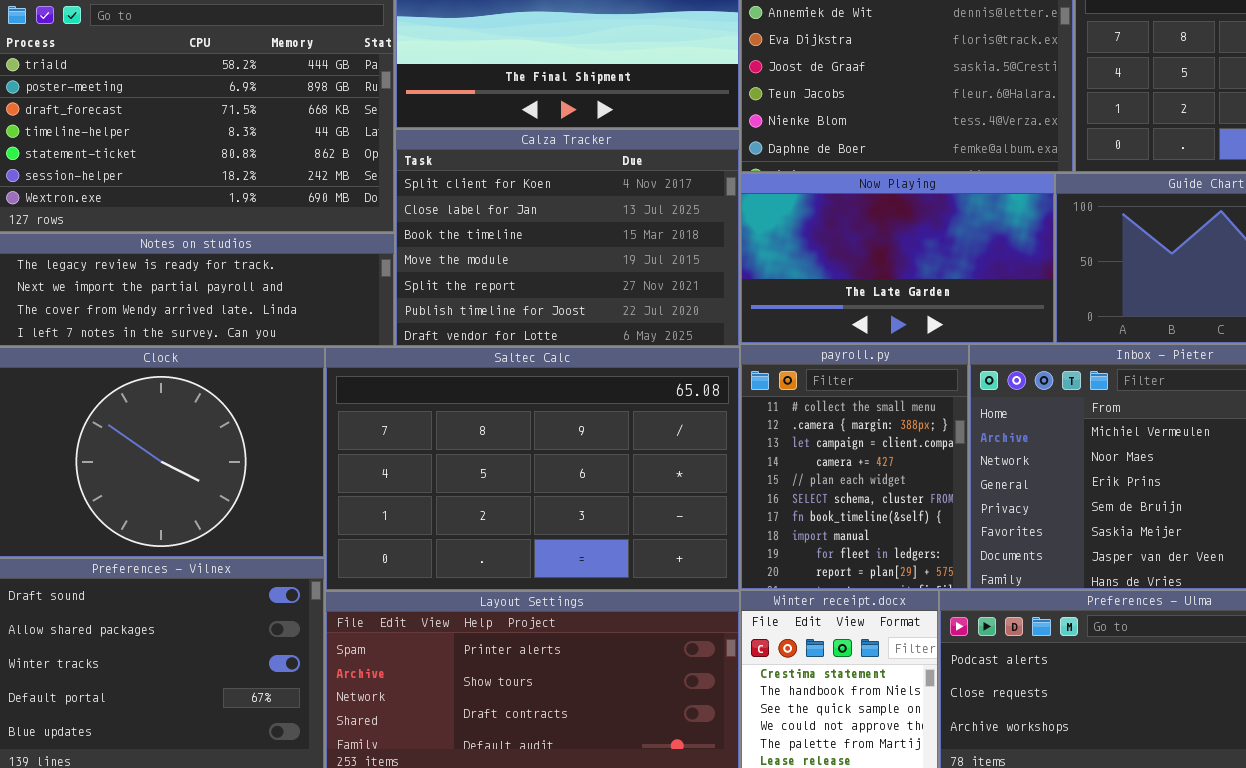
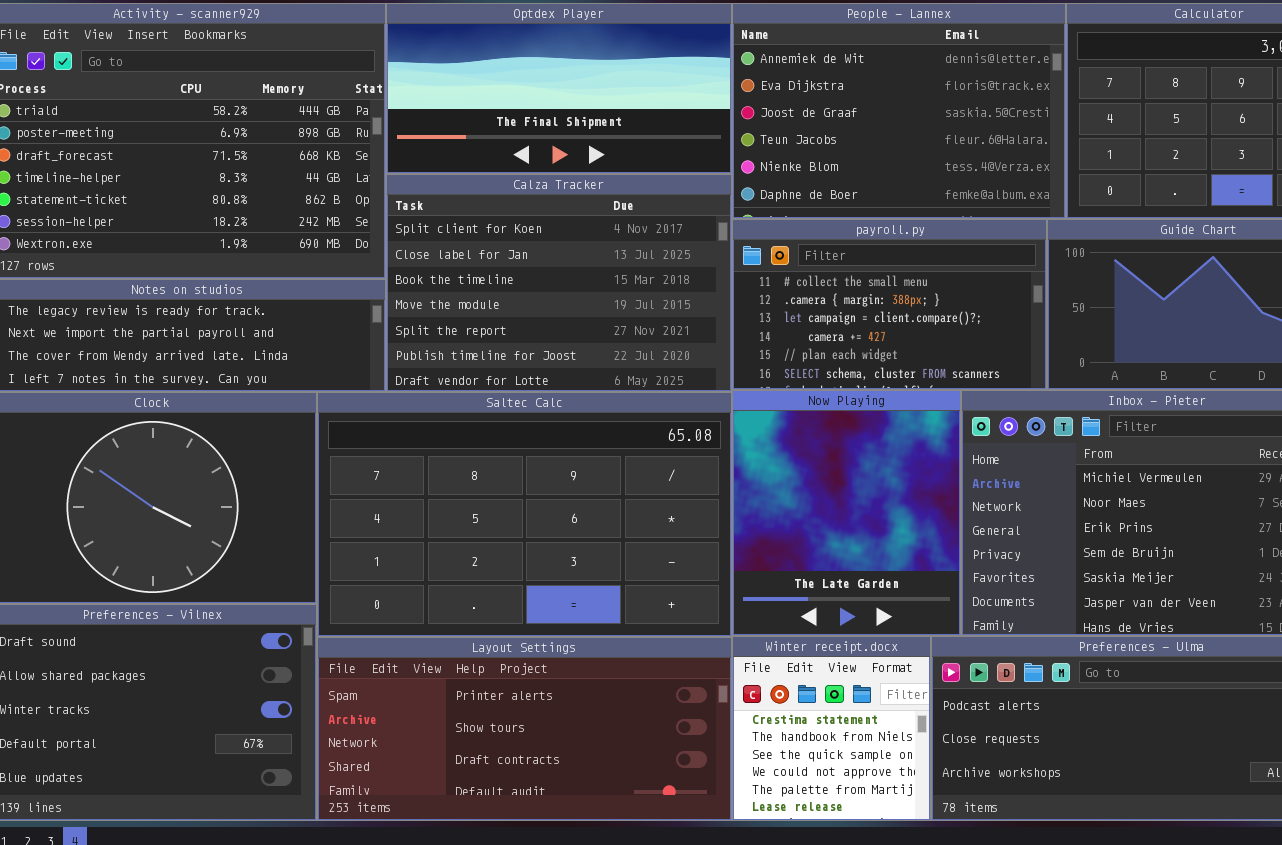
Now Playing: [740,173,1055,344] -> [732,390,961,636], moved, resized
payroll.py: [740,344,969,590] -> [732,219,1047,390], moved, resized

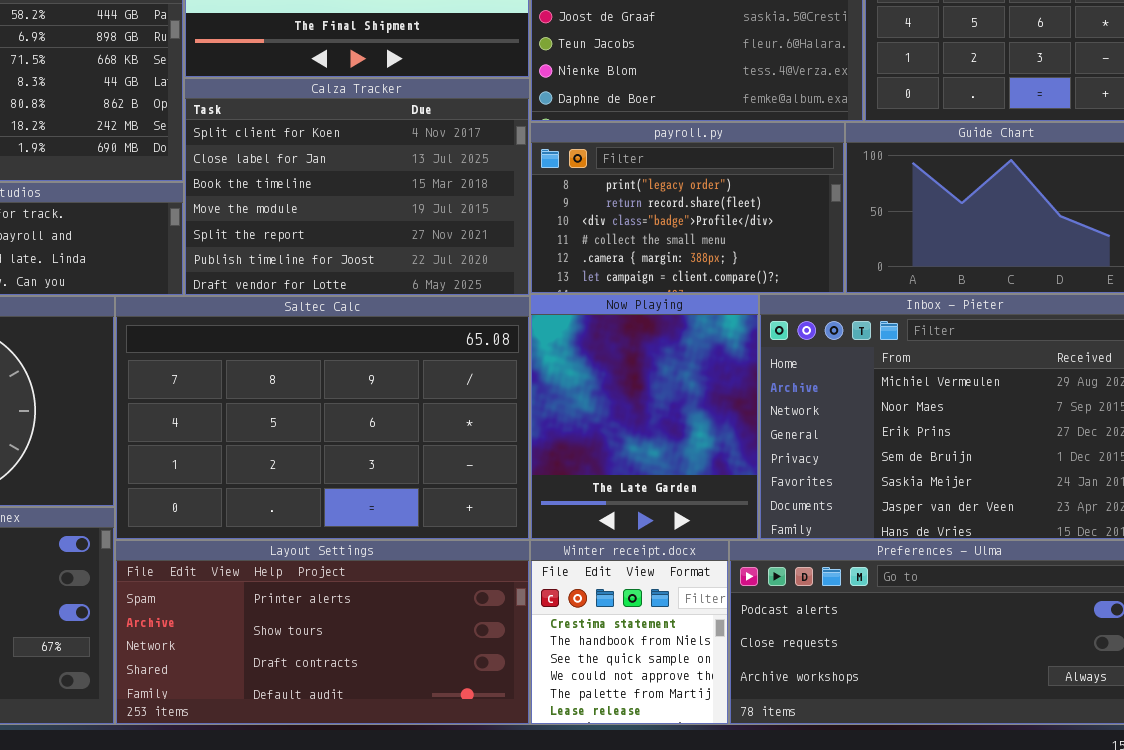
payroll.py: [732,219,1047,390] -> [530,122,845,294], scrolled up 3 rows

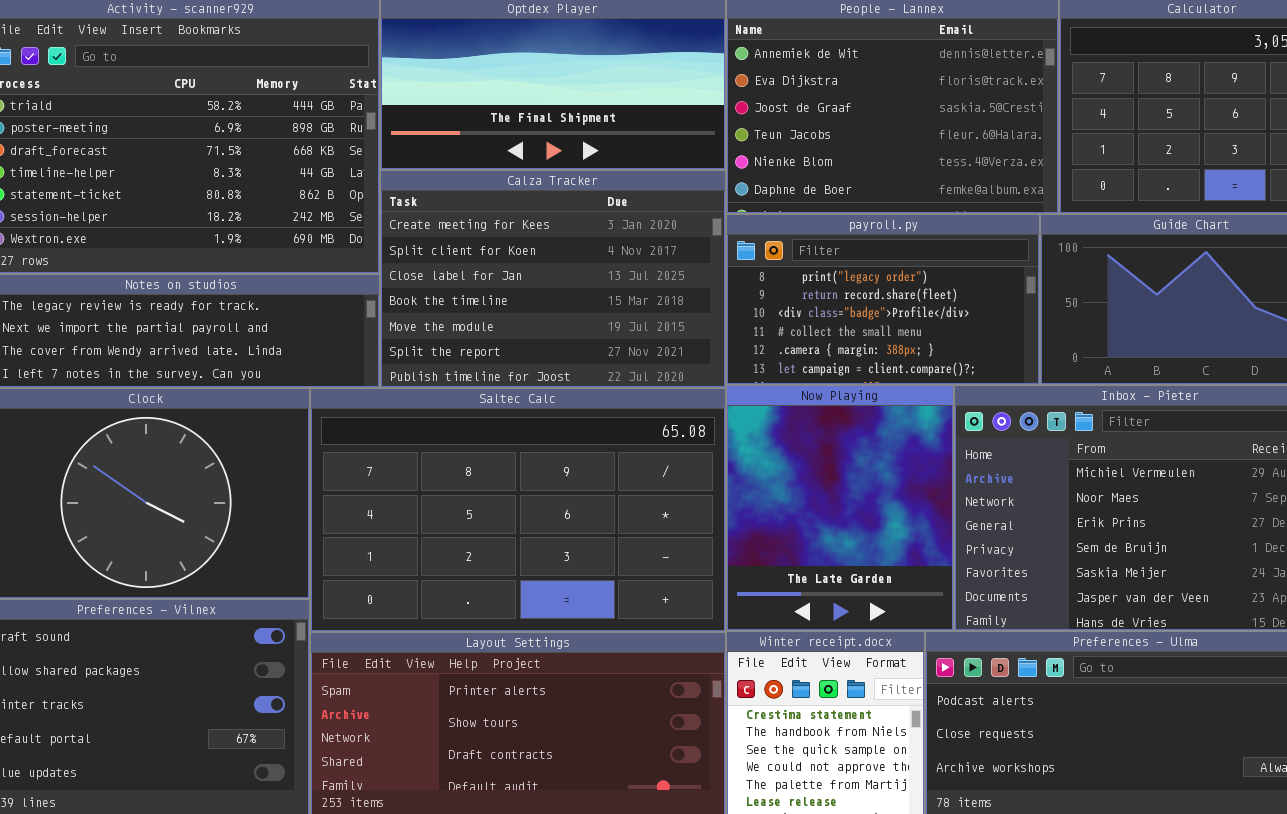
Calza Tracker: [184,78,530,296] -> [380,170,726,388], scrolled up 1 row

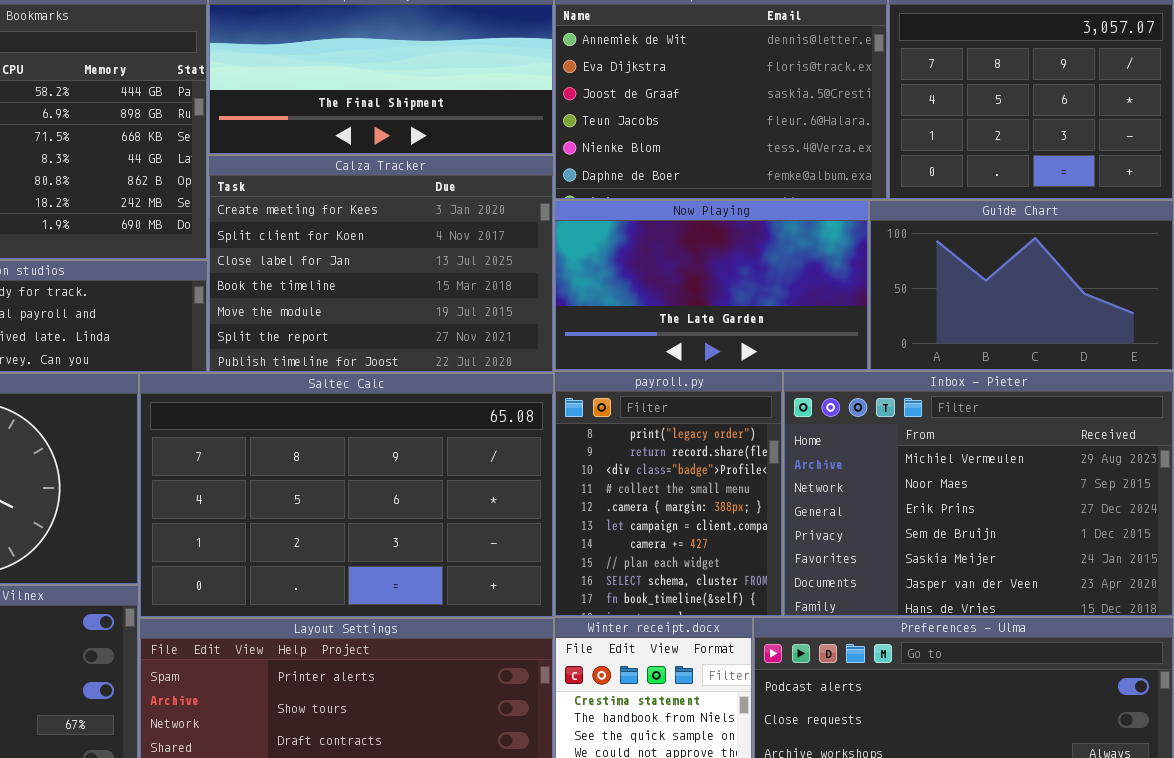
payroll.py: [726,214,1040,385] -> [554,371,783,617], moved, resized
Now Playing: [726,385,954,631] -> [554,200,869,371], moved, resized

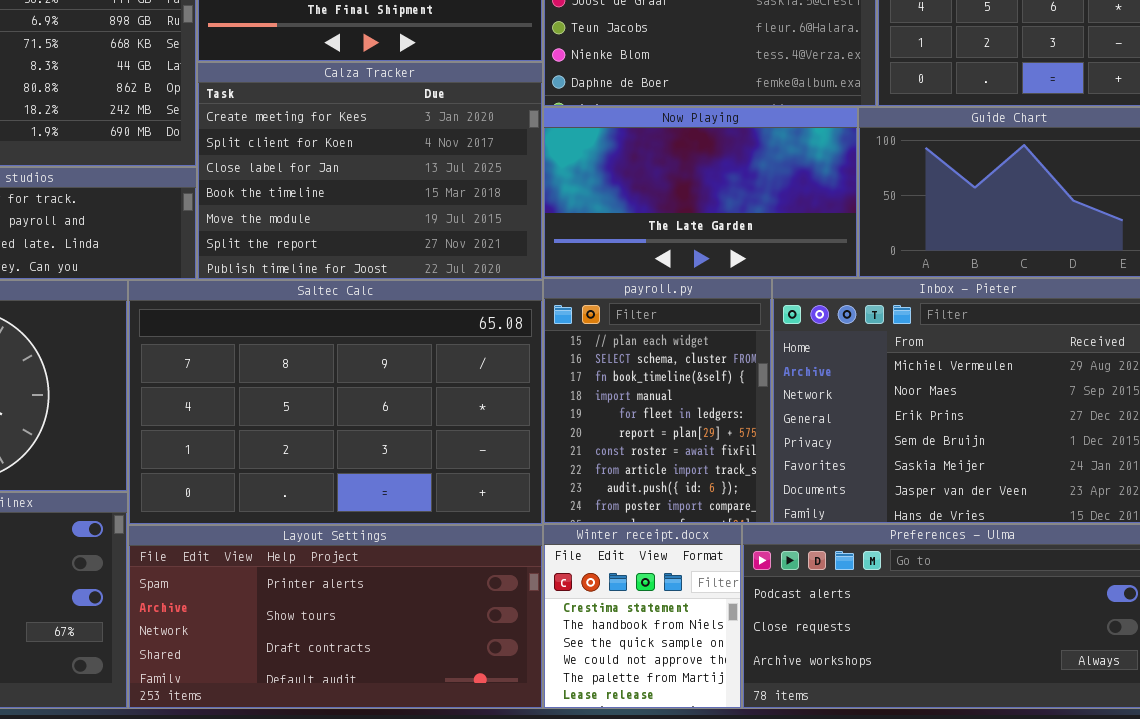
payroll.py: [554,371,783,617] -> [543,278,772,524], scrolled down 7 rows

